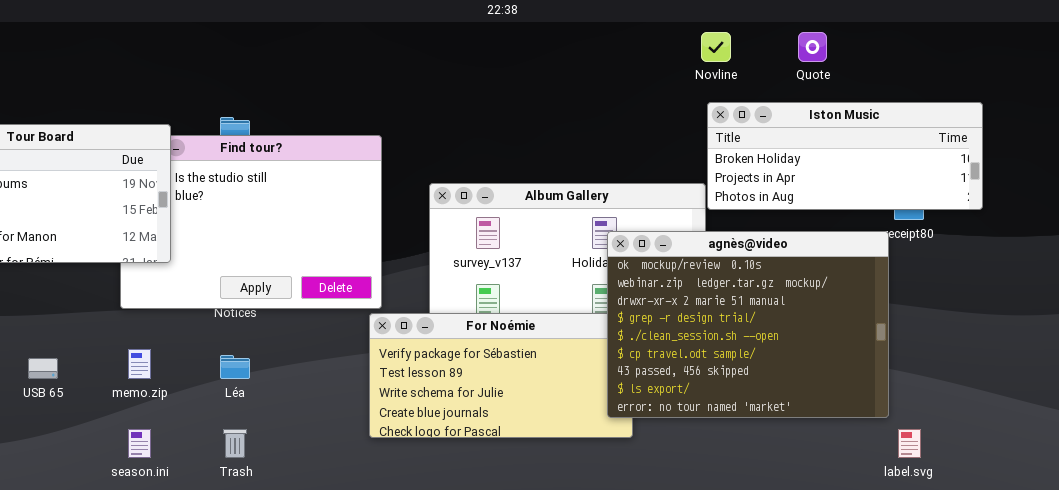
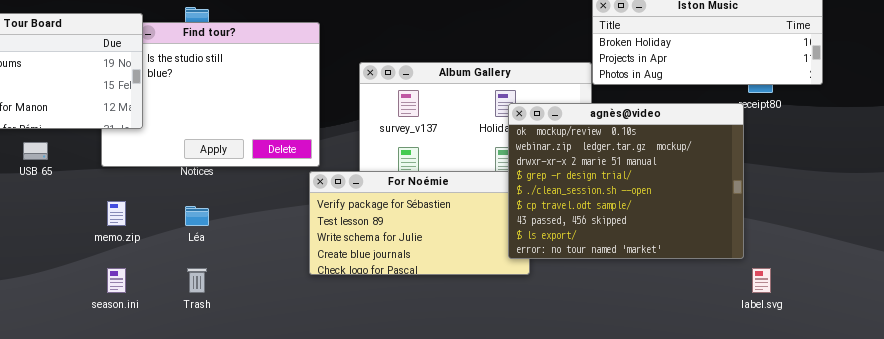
USB 65: [28,358,58,379] -> [23,142,48,160], moved

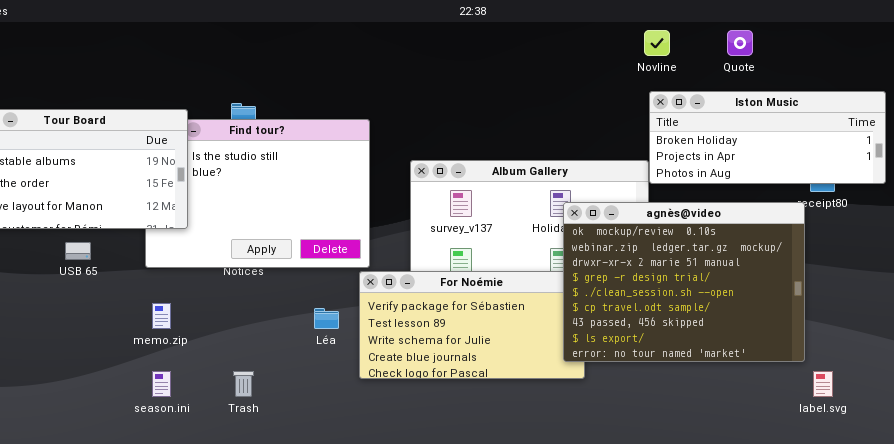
Léa: [185,206,209,226] -> [314,308,339,329], moved

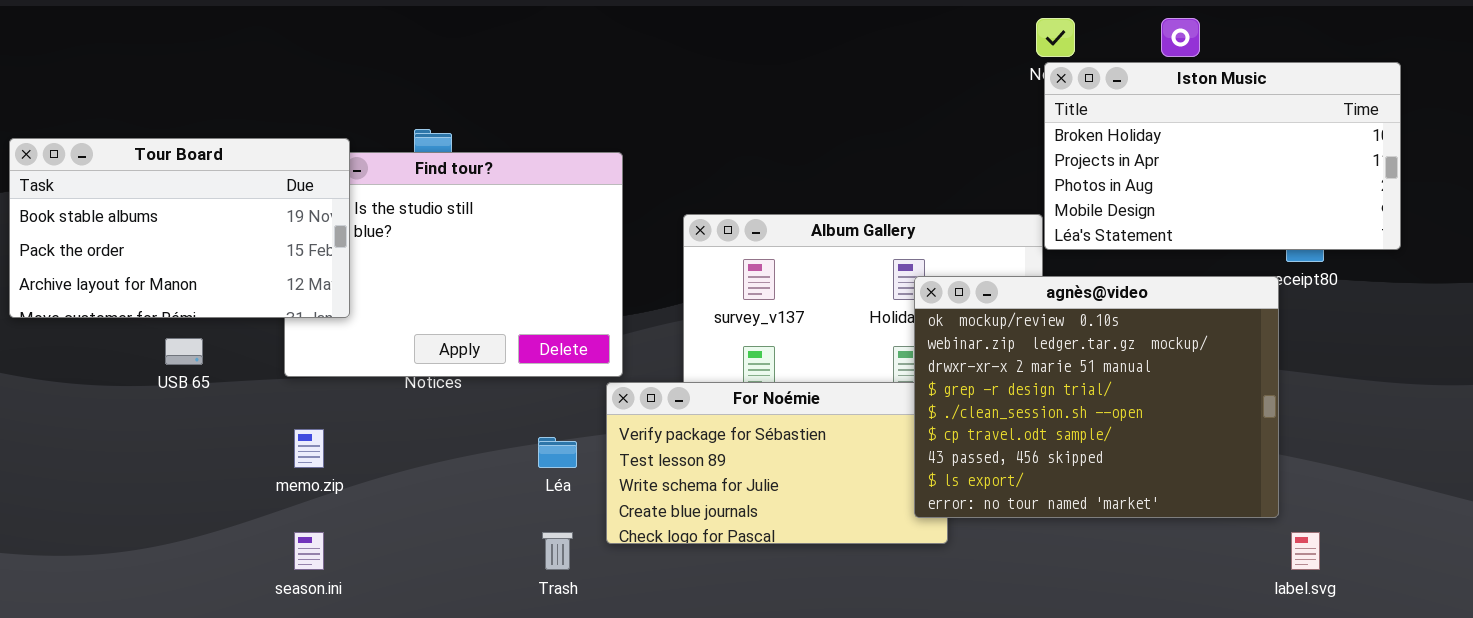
Iston Music: [649,91,886,184] -> [1044,62,1401,250], resized
Trash: [233,371,254,397] -> [542,532,573,570], moved

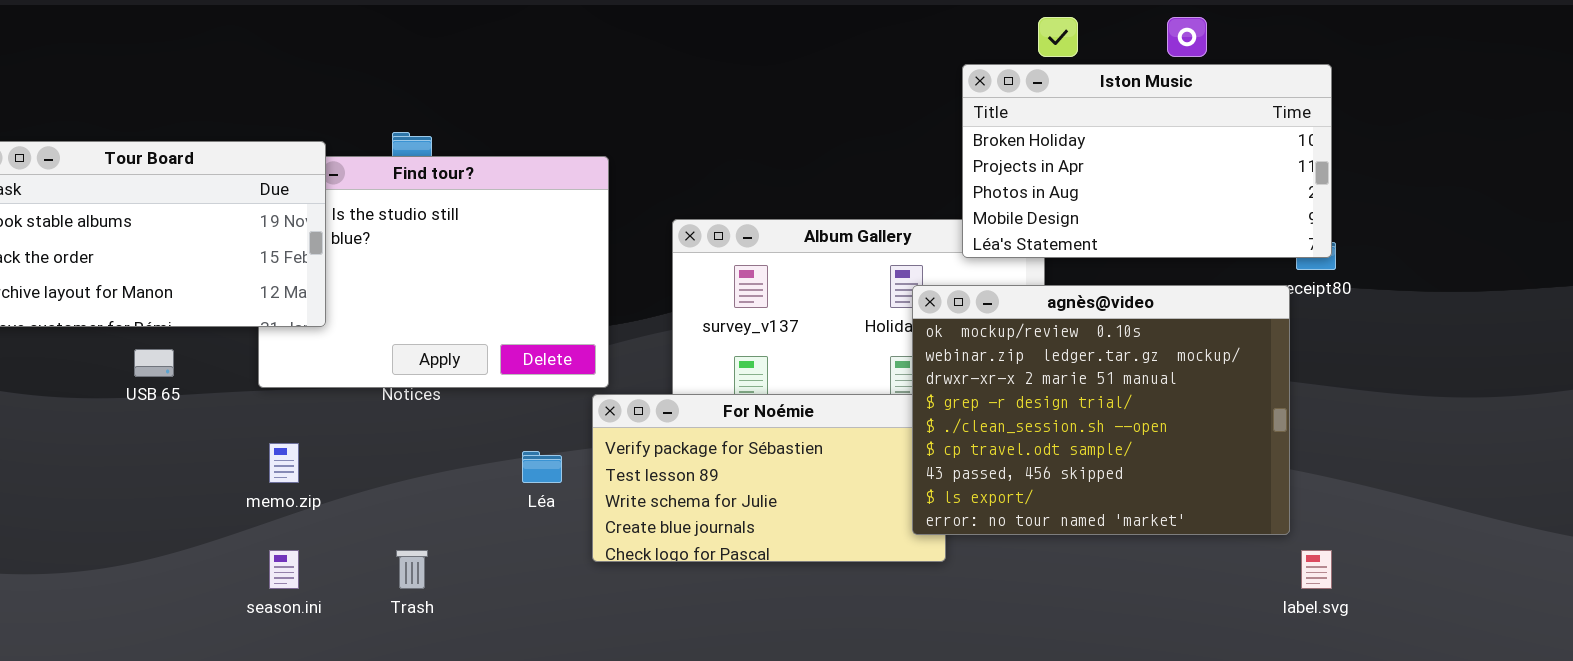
Iston Music: [1044,62,1401,250] -> [962,64,1332,258], moved
Trash: [542,532,573,570] -> [396,550,428,589], moved

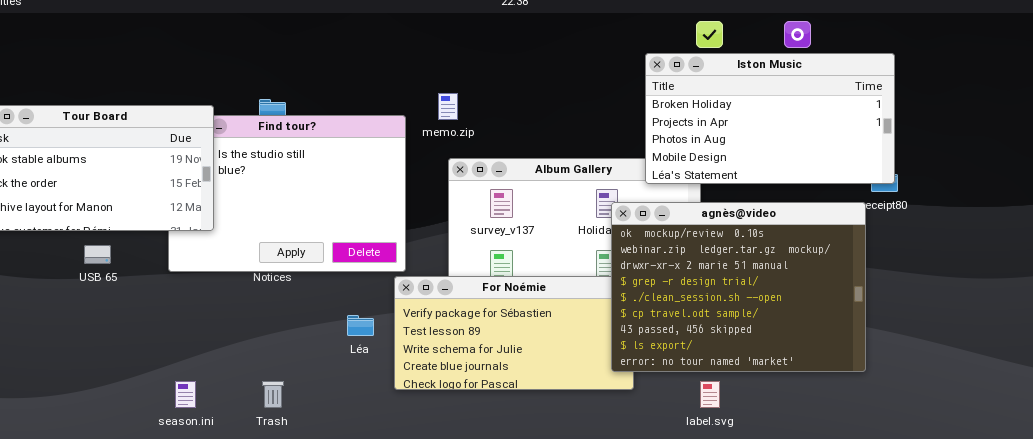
memo.zip: [269,443,299,483] -> [438,93,458,120], moved
label.svg: [1301,550,1332,589] -> [700,381,720,408], moved

